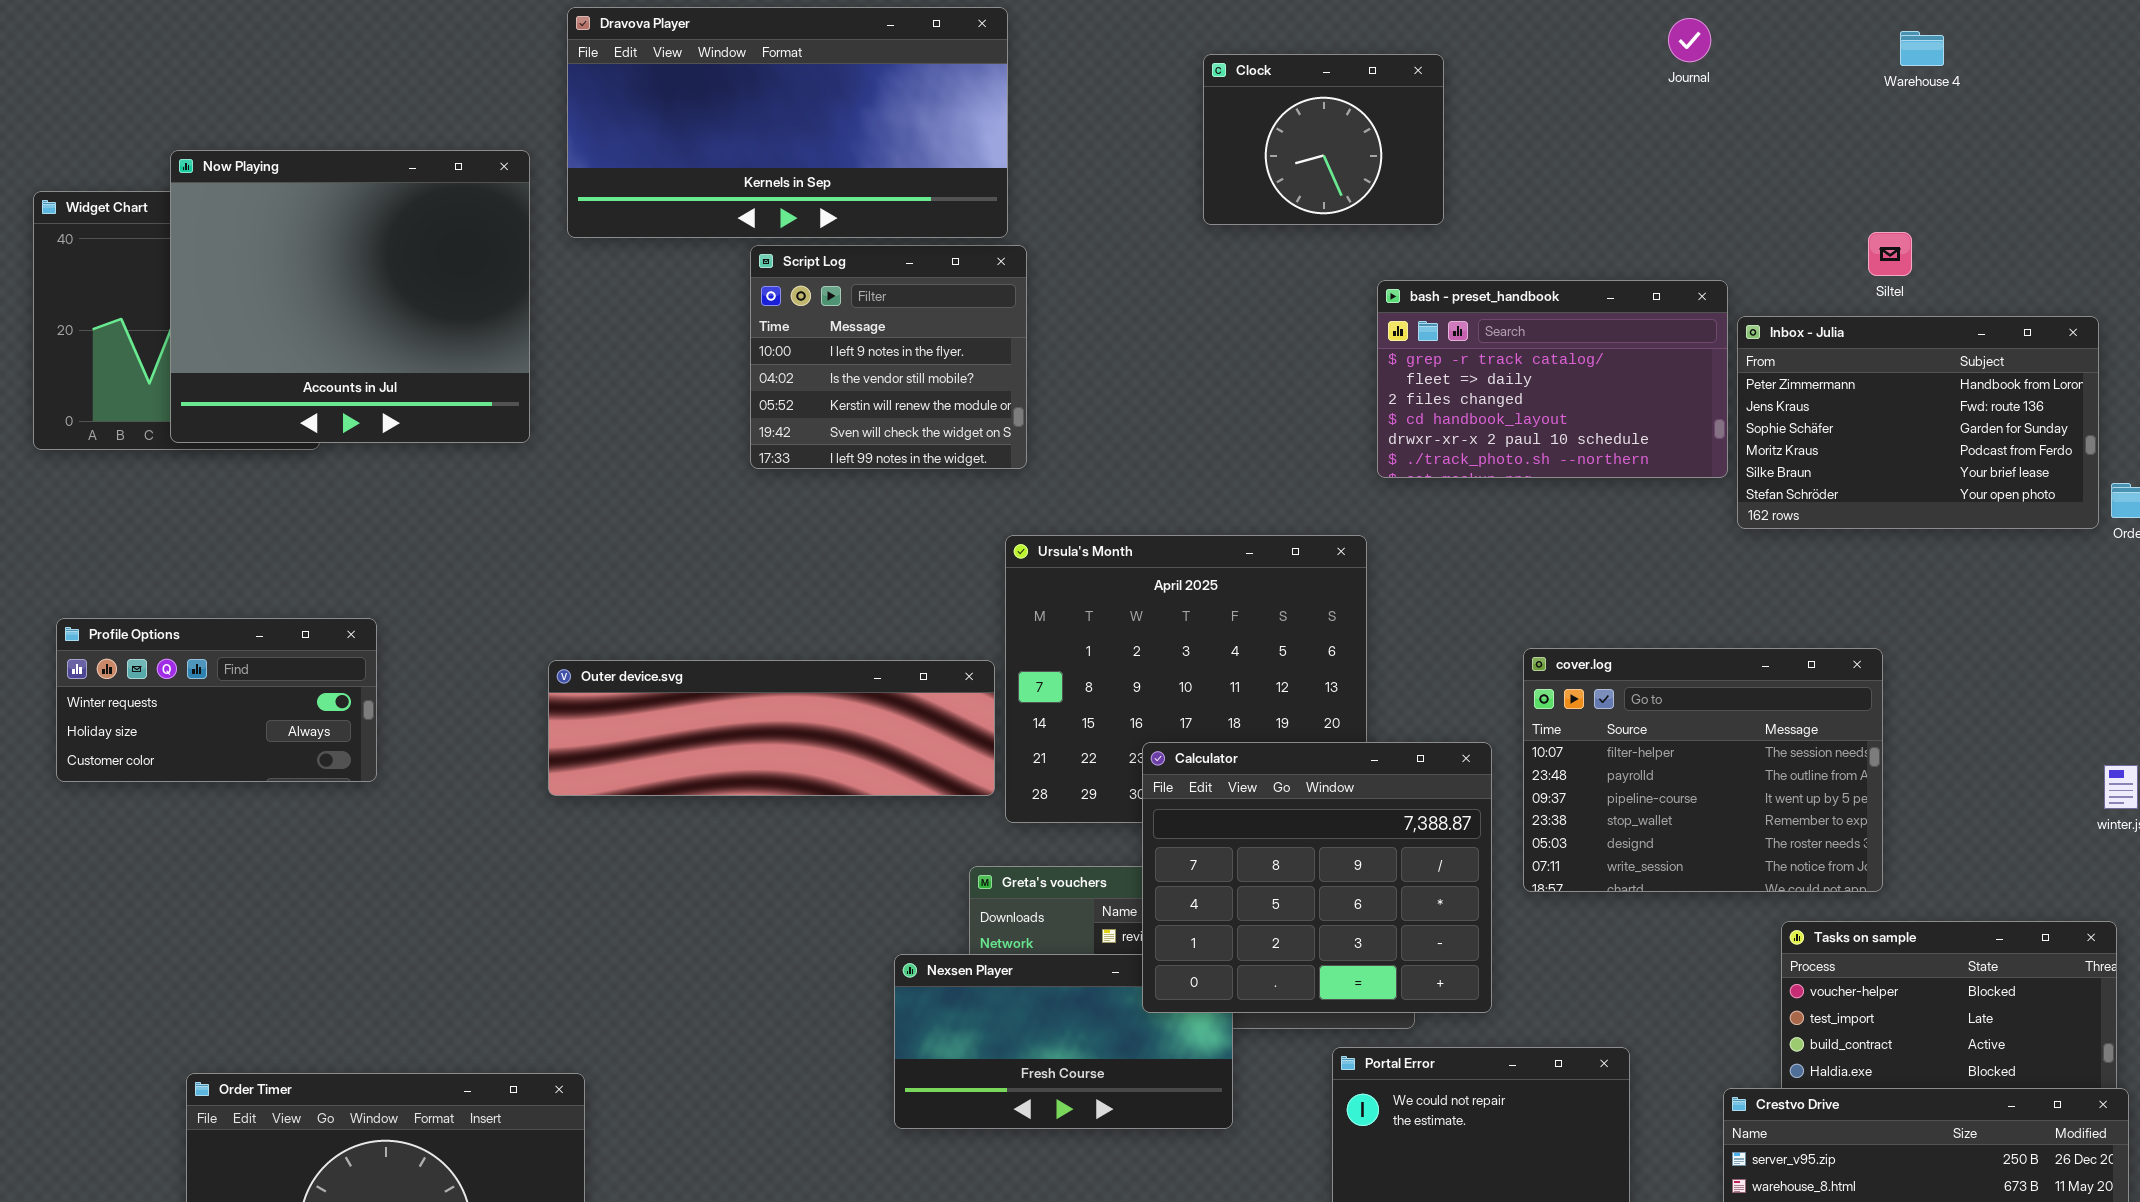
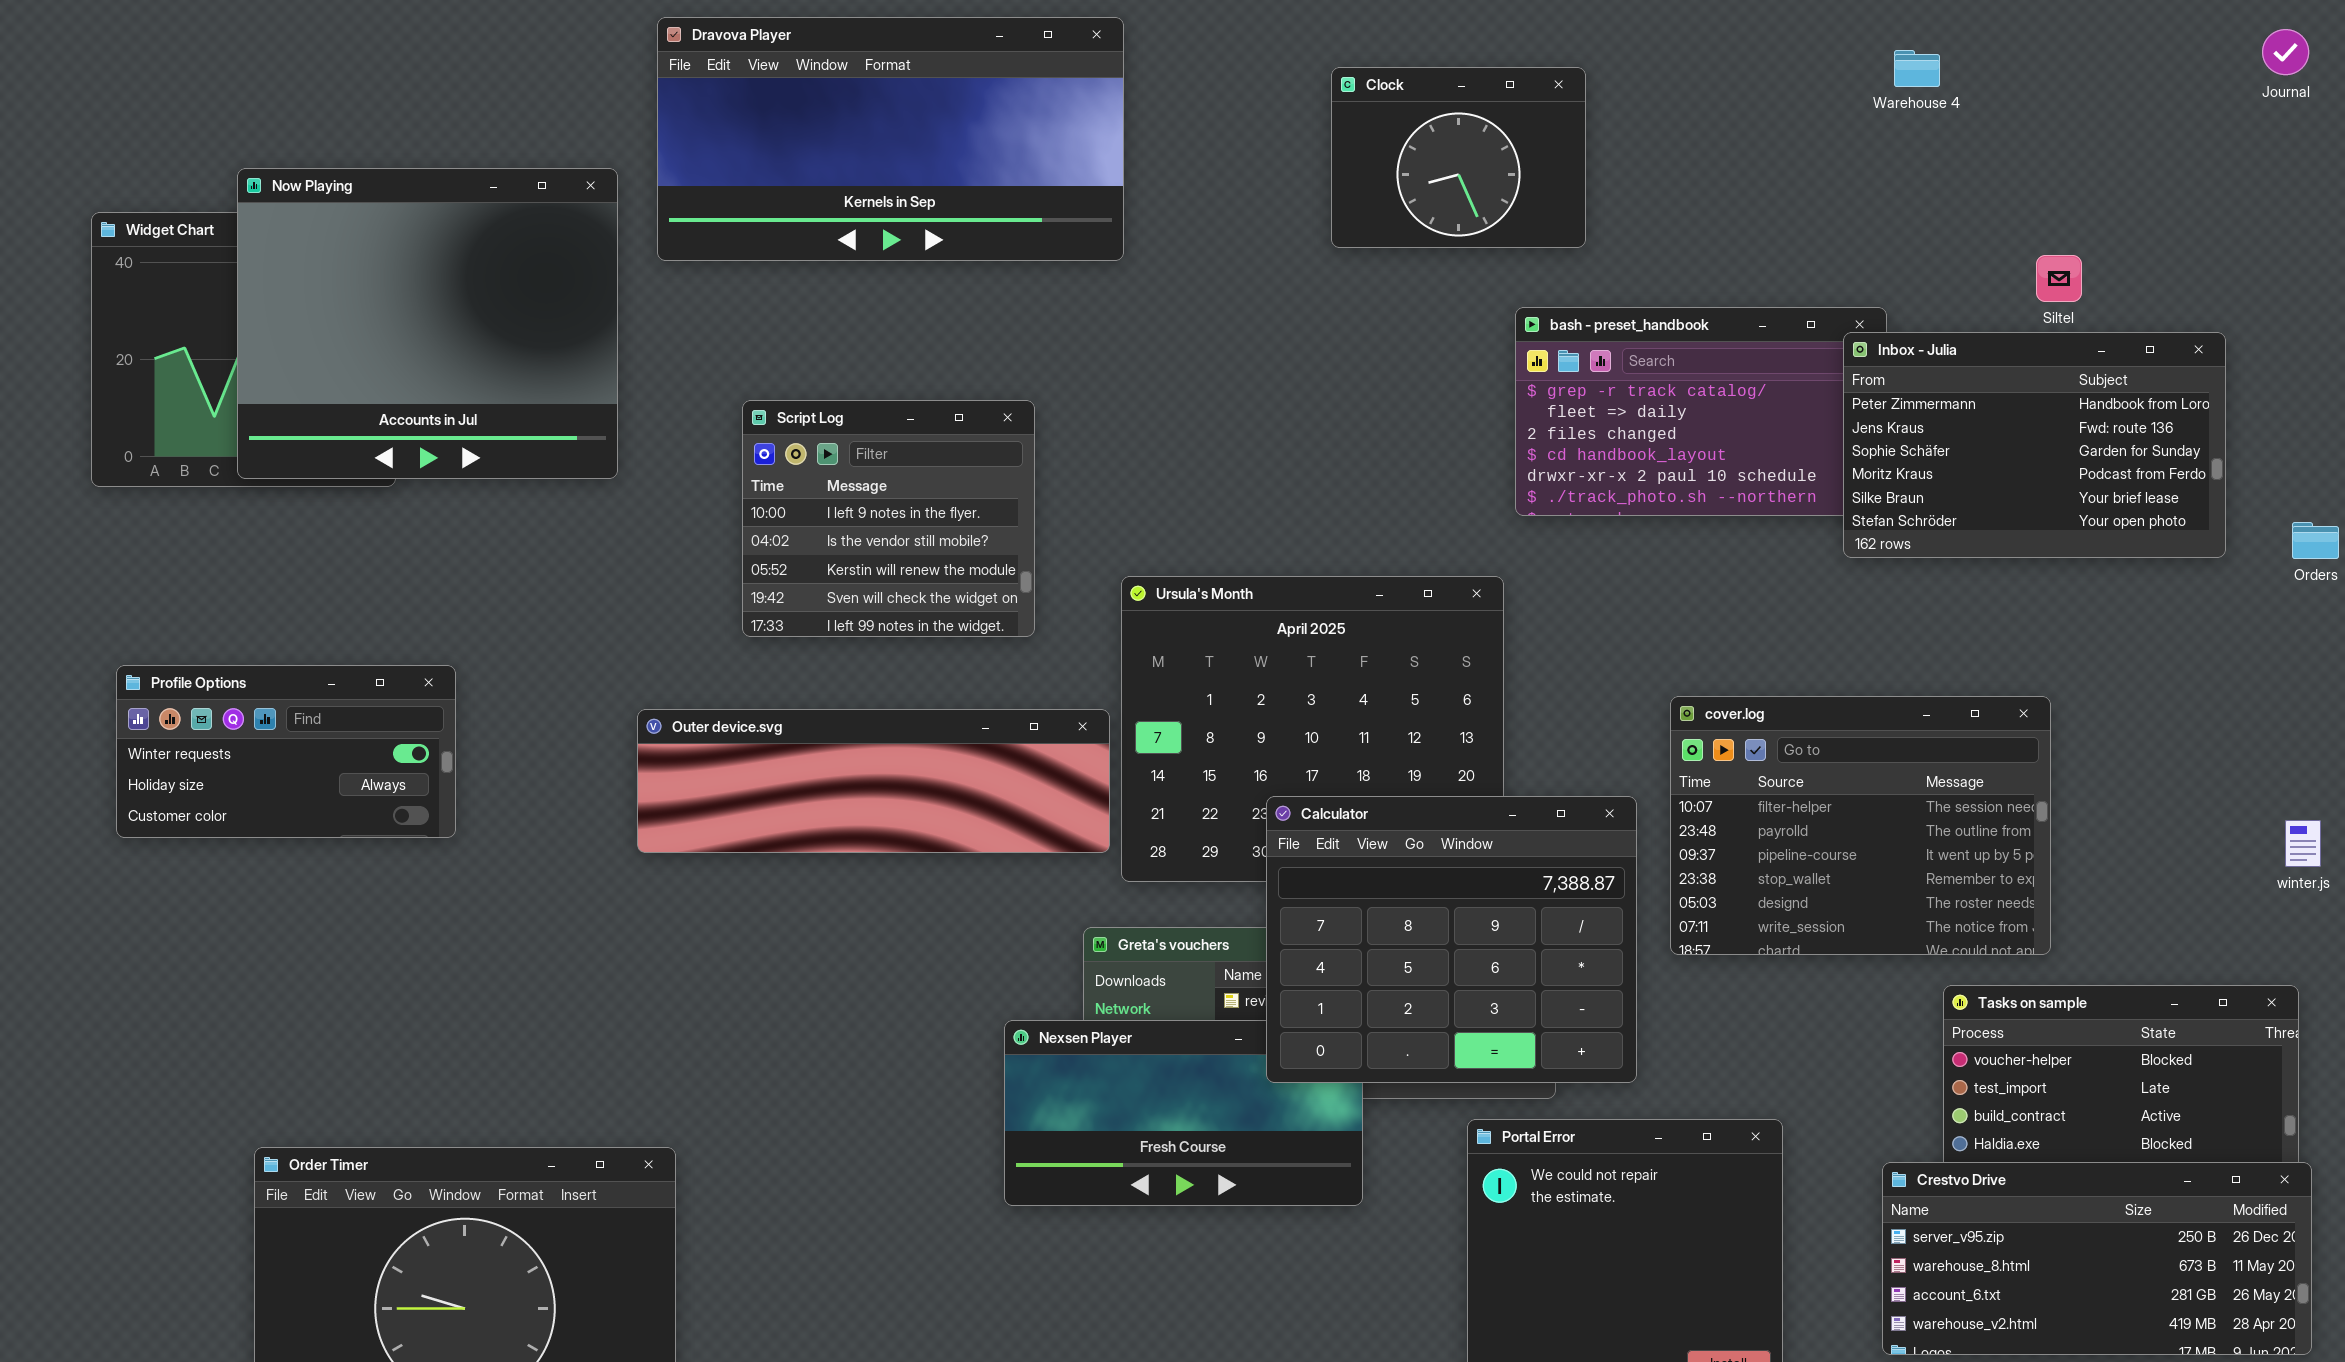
Journal: [1668,18,1711,62] -> [2262,29,2309,75], moved
Warehouse 4: [1900,31,1944,66] -> [1894,50,1940,87], moved
Script Log: [750,245,1027,469] -> [742,400,1035,637], moved
Inbox - Julia: [1737,316,2099,529] -> [1843,332,2226,558], moved

